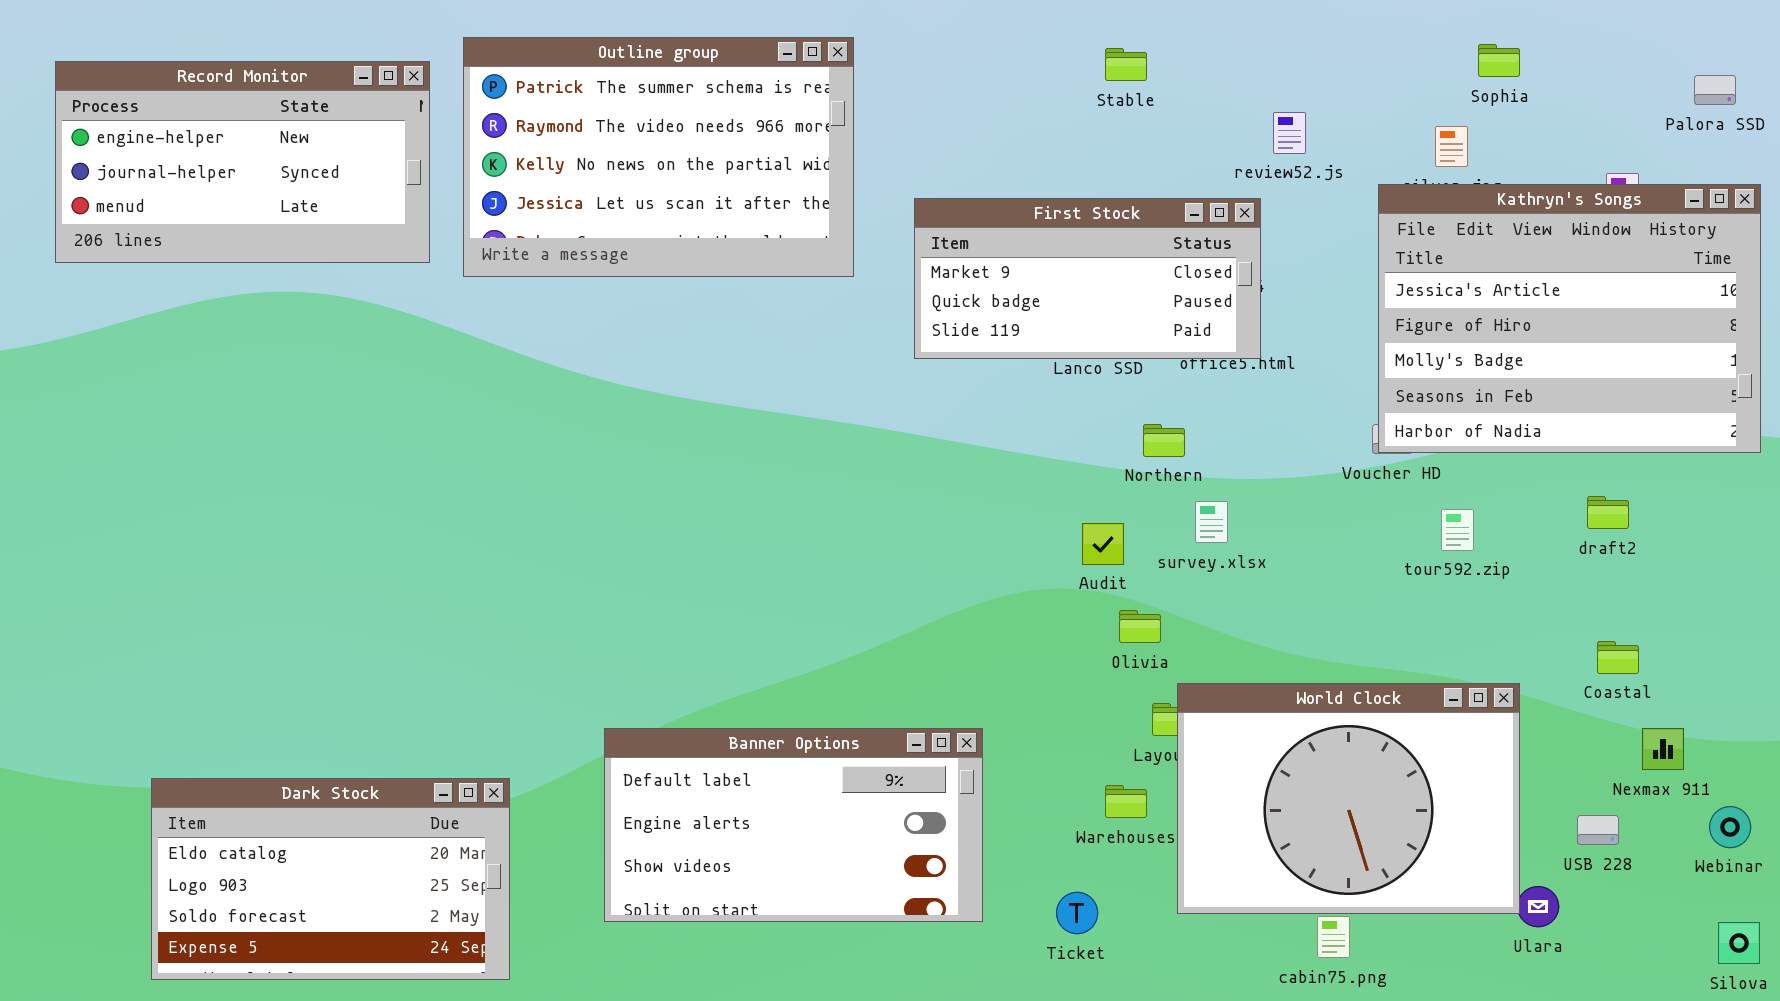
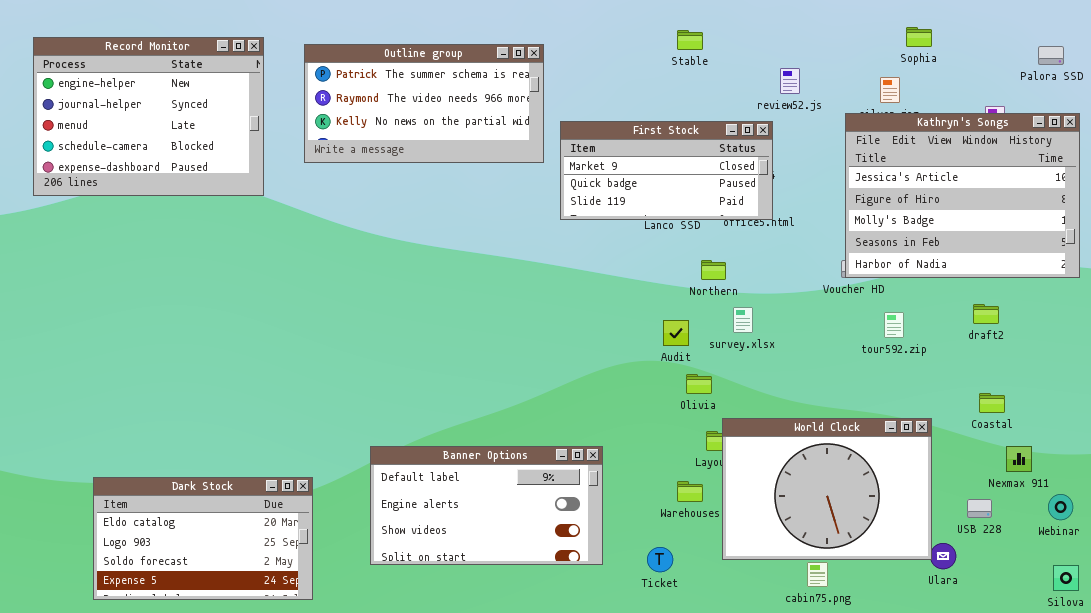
Outline group: [463,37,854,277] -> [304,44,544,163], moved, resized
Record Monitor: [55,61,430,263] -> [33,37,264,196], resized

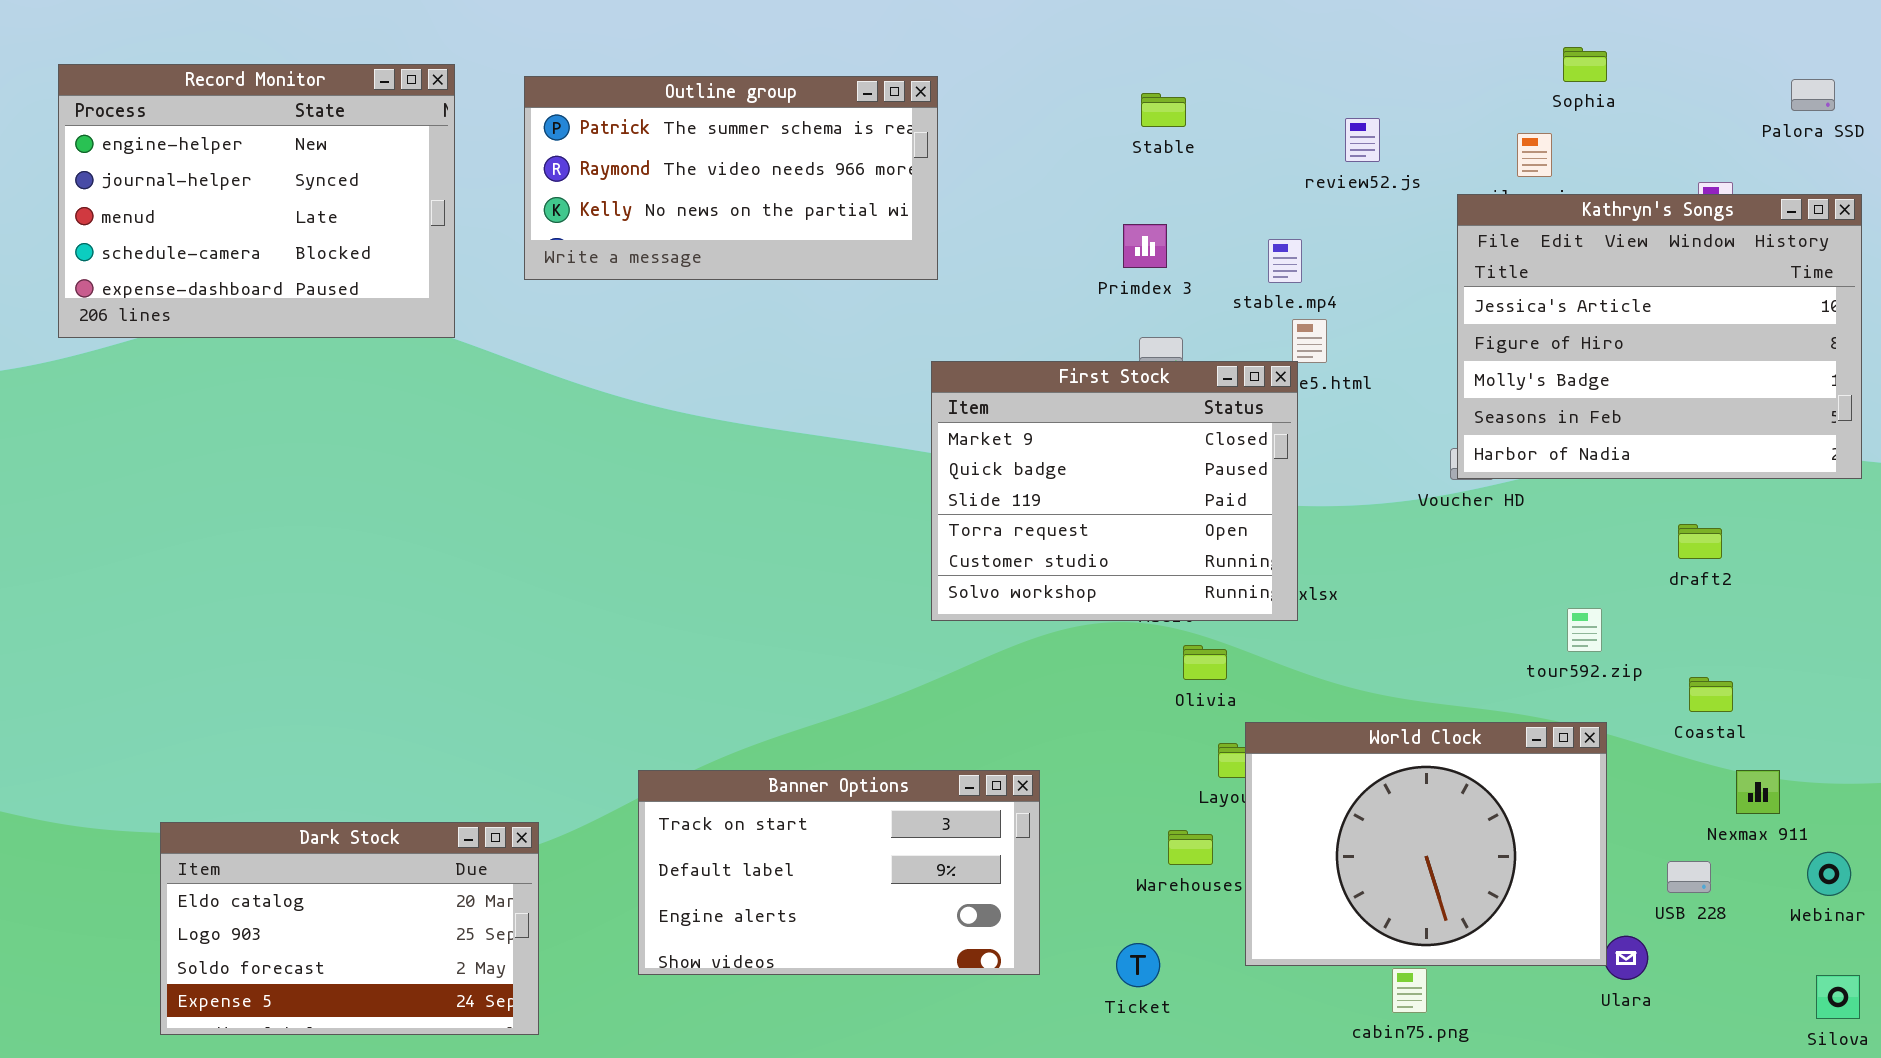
Stable: [677,30,703,50] -> [1141,93,1186,127], moved
First Stock: [560,121,773,220] -> [931,361,1298,621], moved, resized
tour592.zip: [884,312,904,338] -> [1567,608,1602,652], moved
Banner Options: [370,446,603,565] -> [638,770,1040,975], scrolled up 1 row

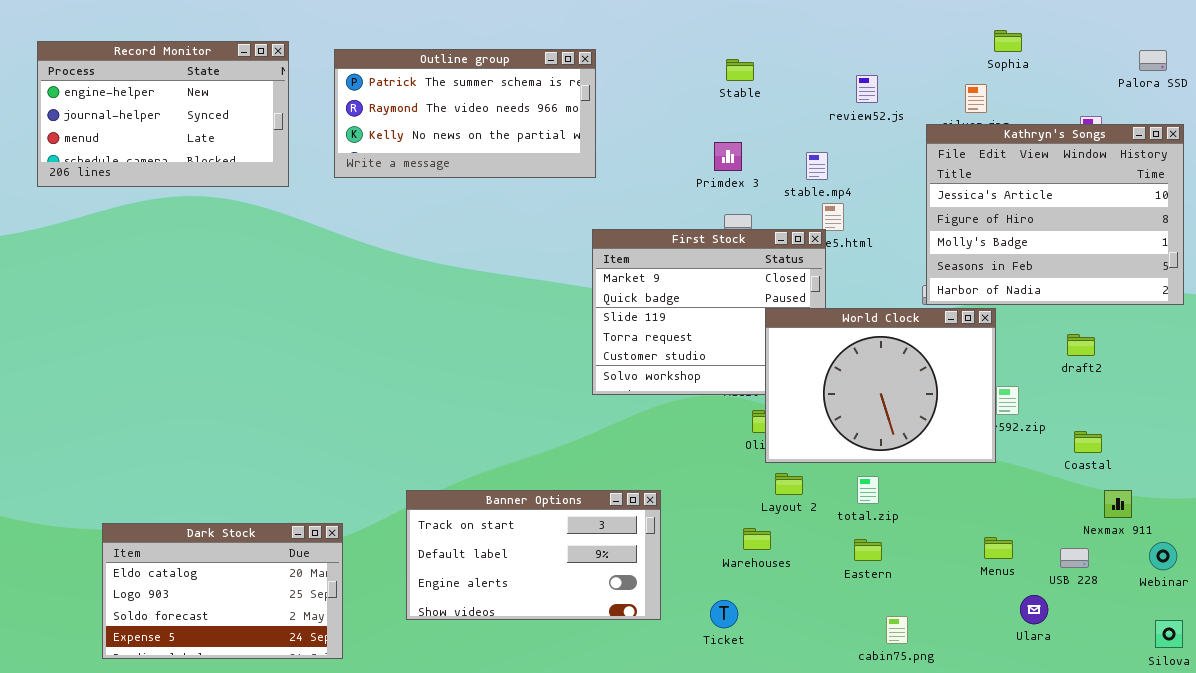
Record Monitor: [58,64,455,338] -> [37,41,289,187], resized
World Clock: [1245,722,1607,966] -> [765,308,996,463], moved

